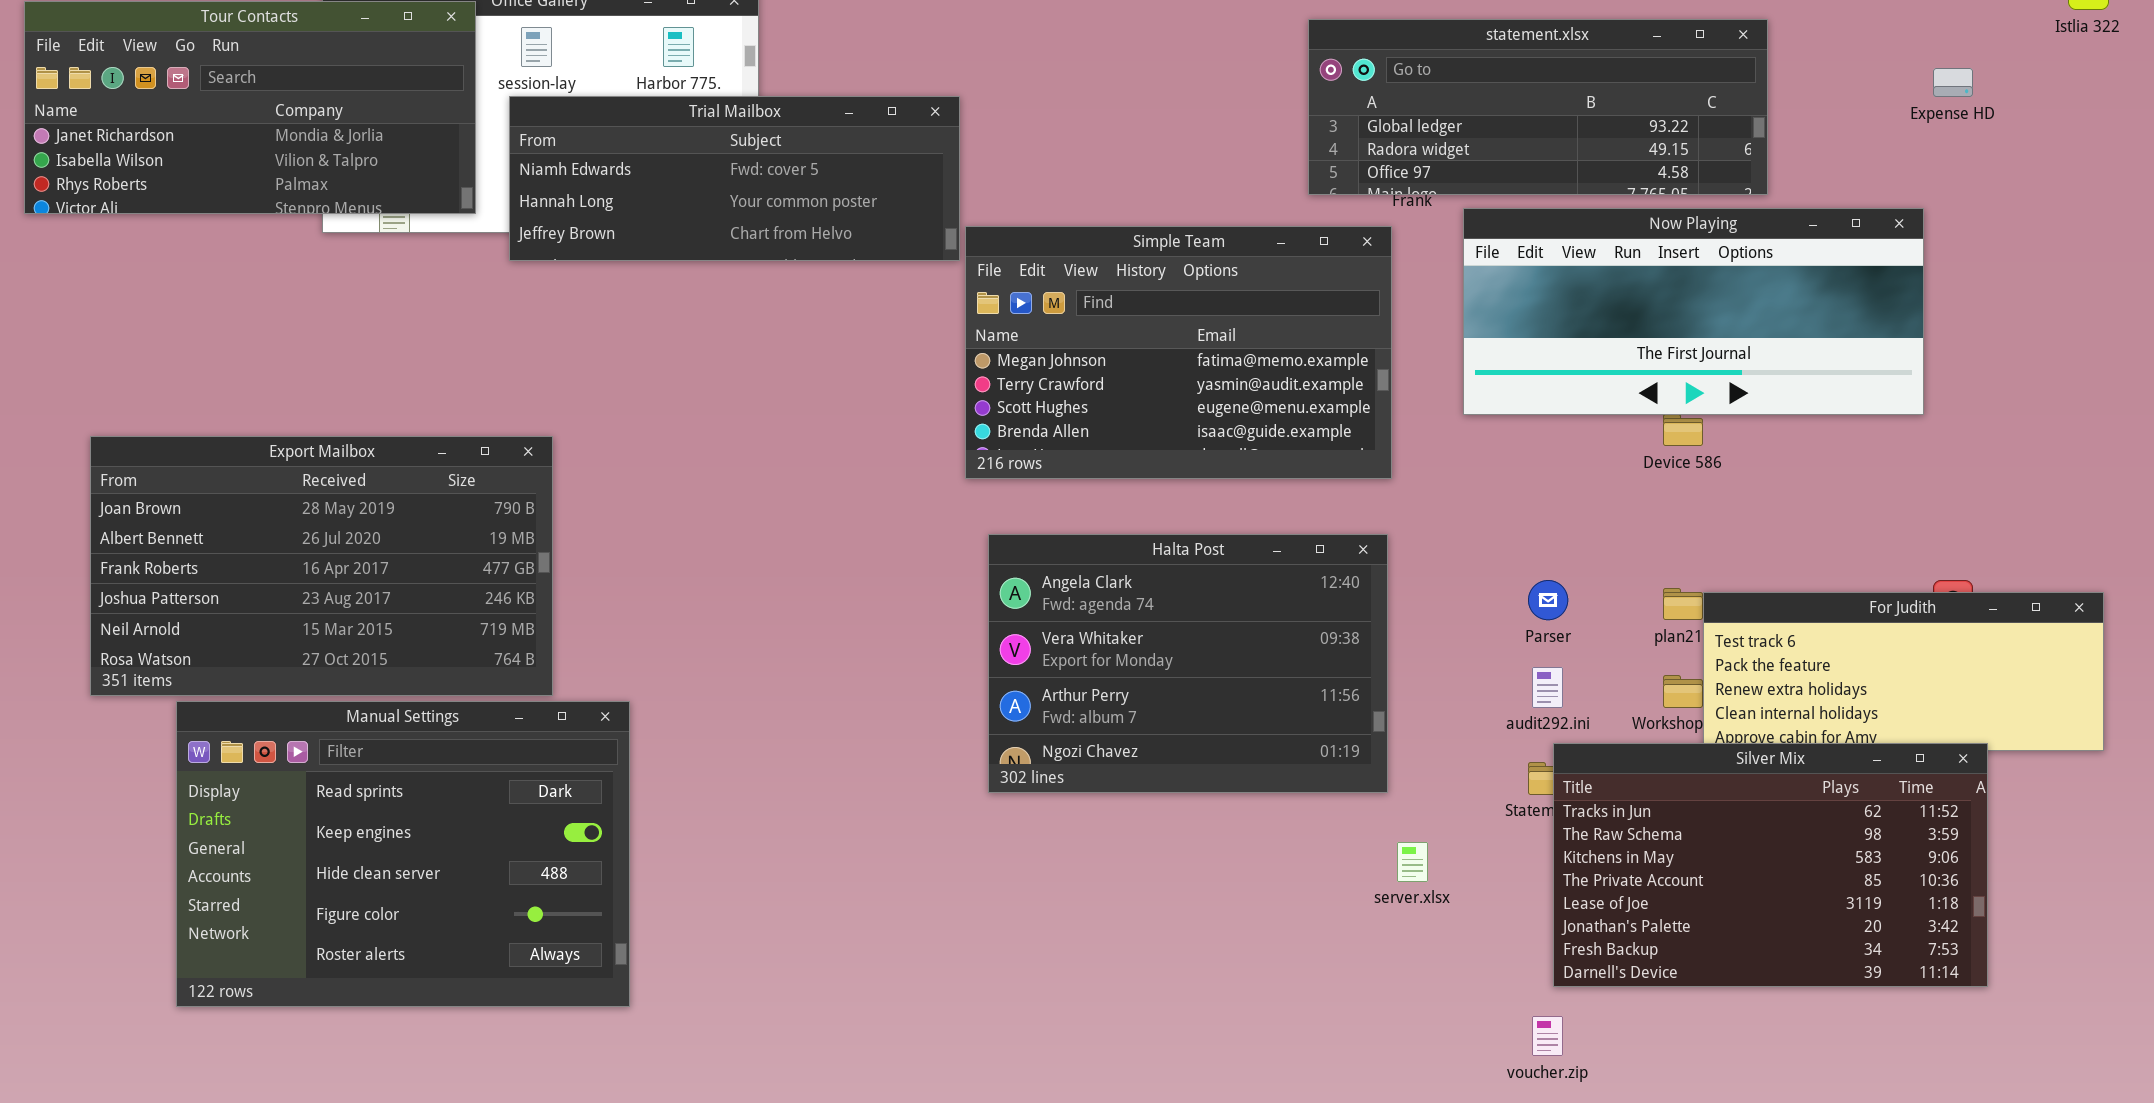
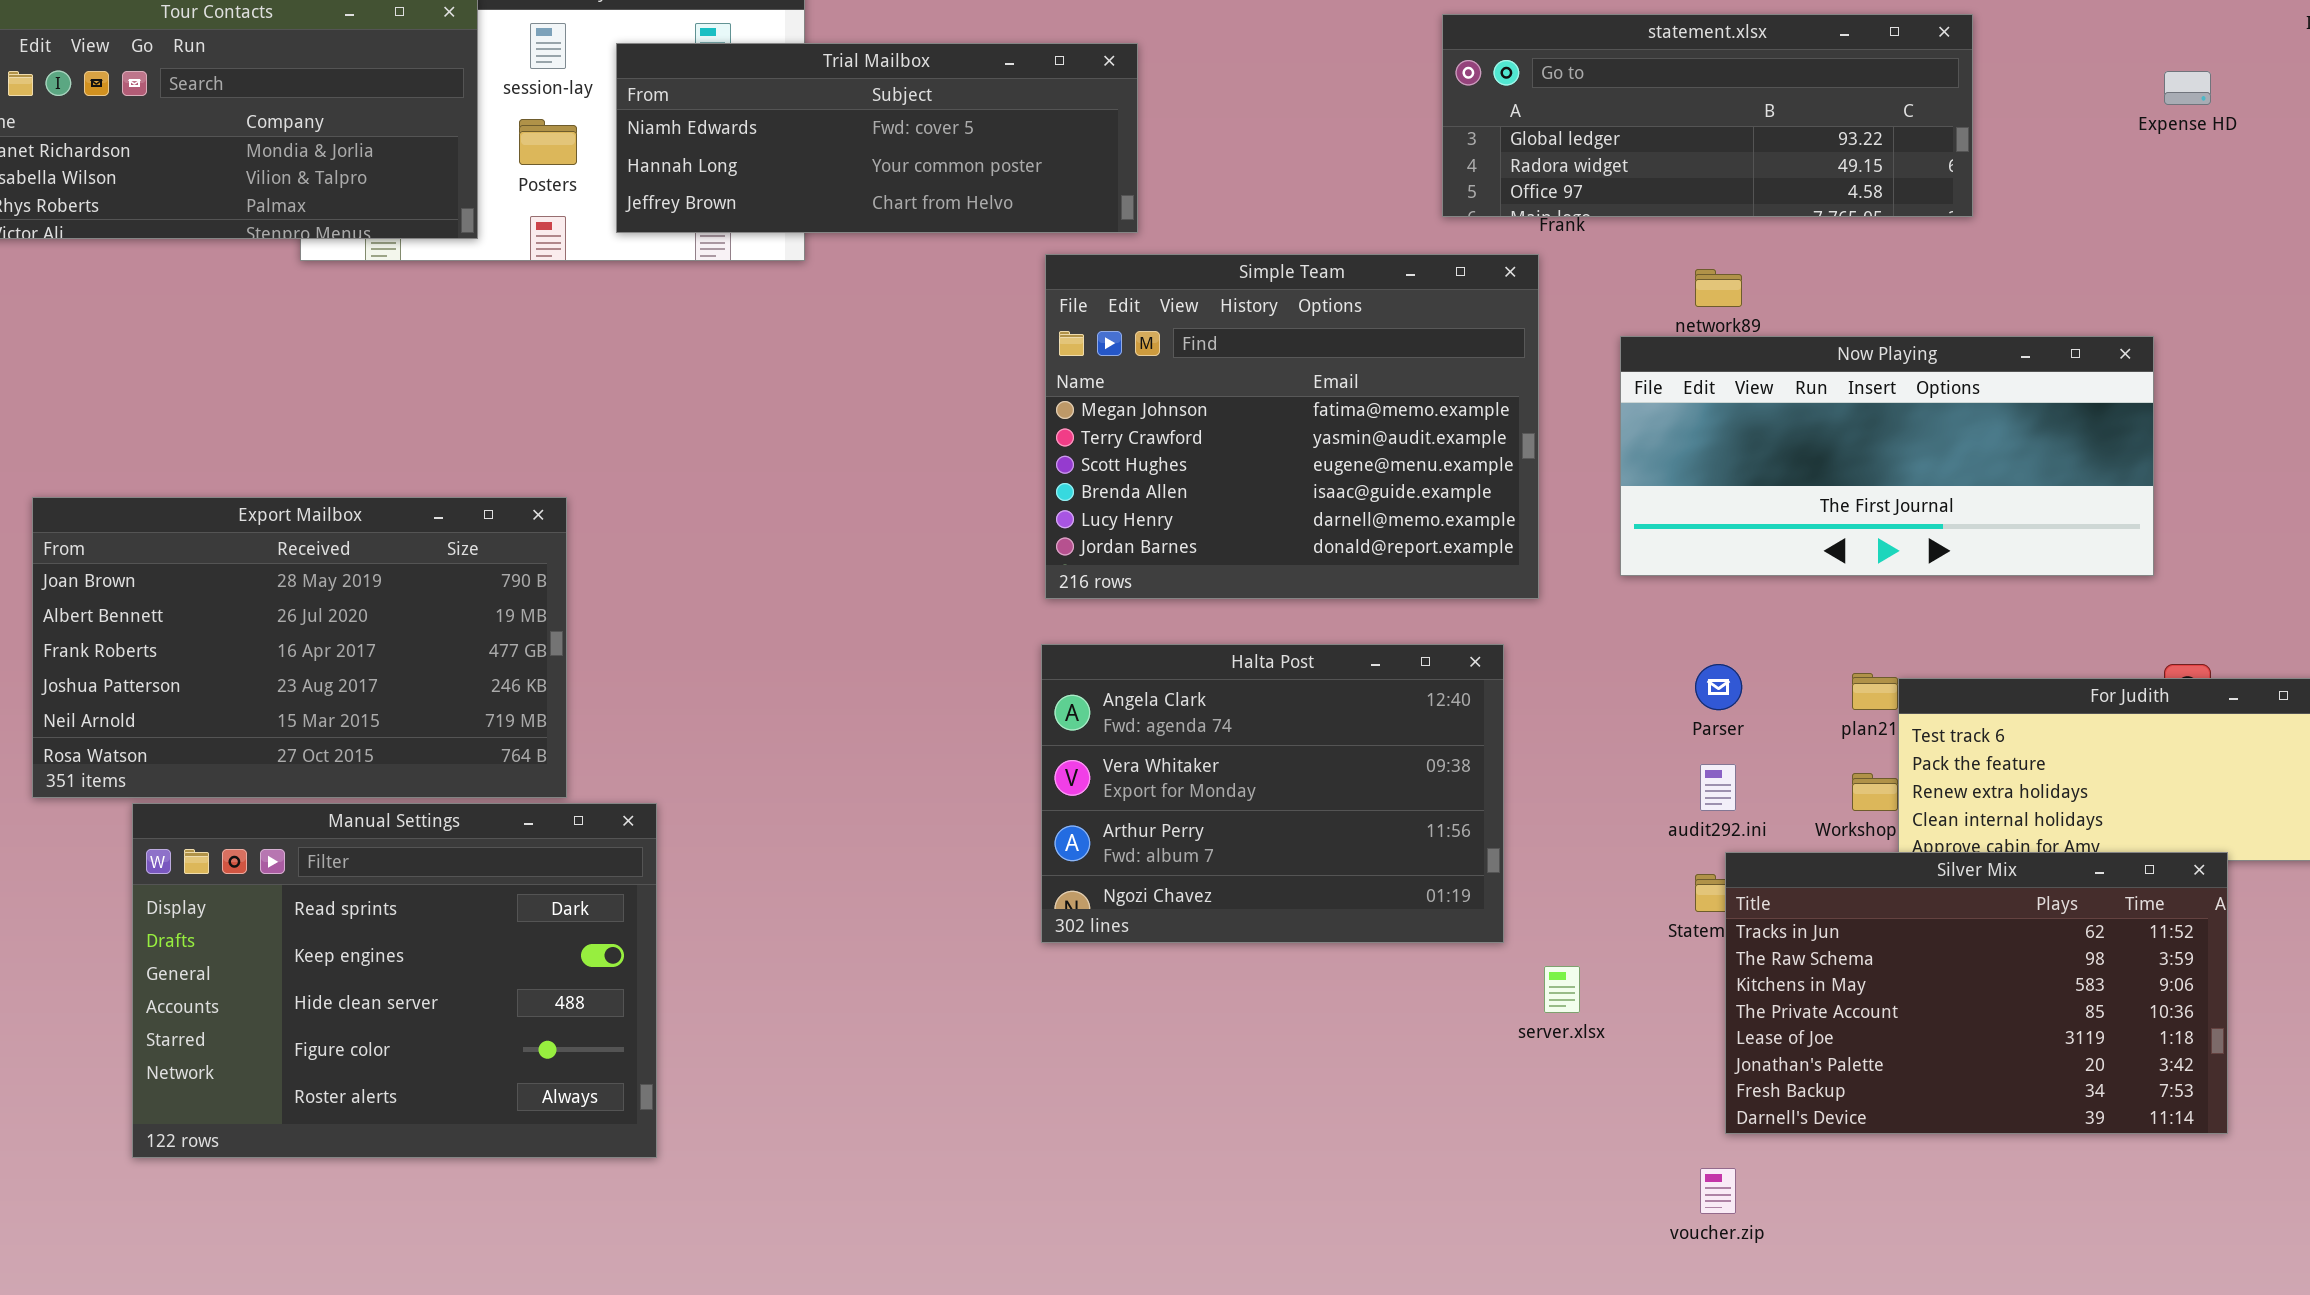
Trial Mailbox: [509,96,960,261] -> [616,43,1138,233], moved
Now Playing: [1463,208,1924,415] -> [1620,336,2154,576], moved
Simple Team: [965,226,1392,479] -> [1045,254,1539,599], resized
Halta Post: [988,534,1388,793] -> [1041,644,1504,943], moved

